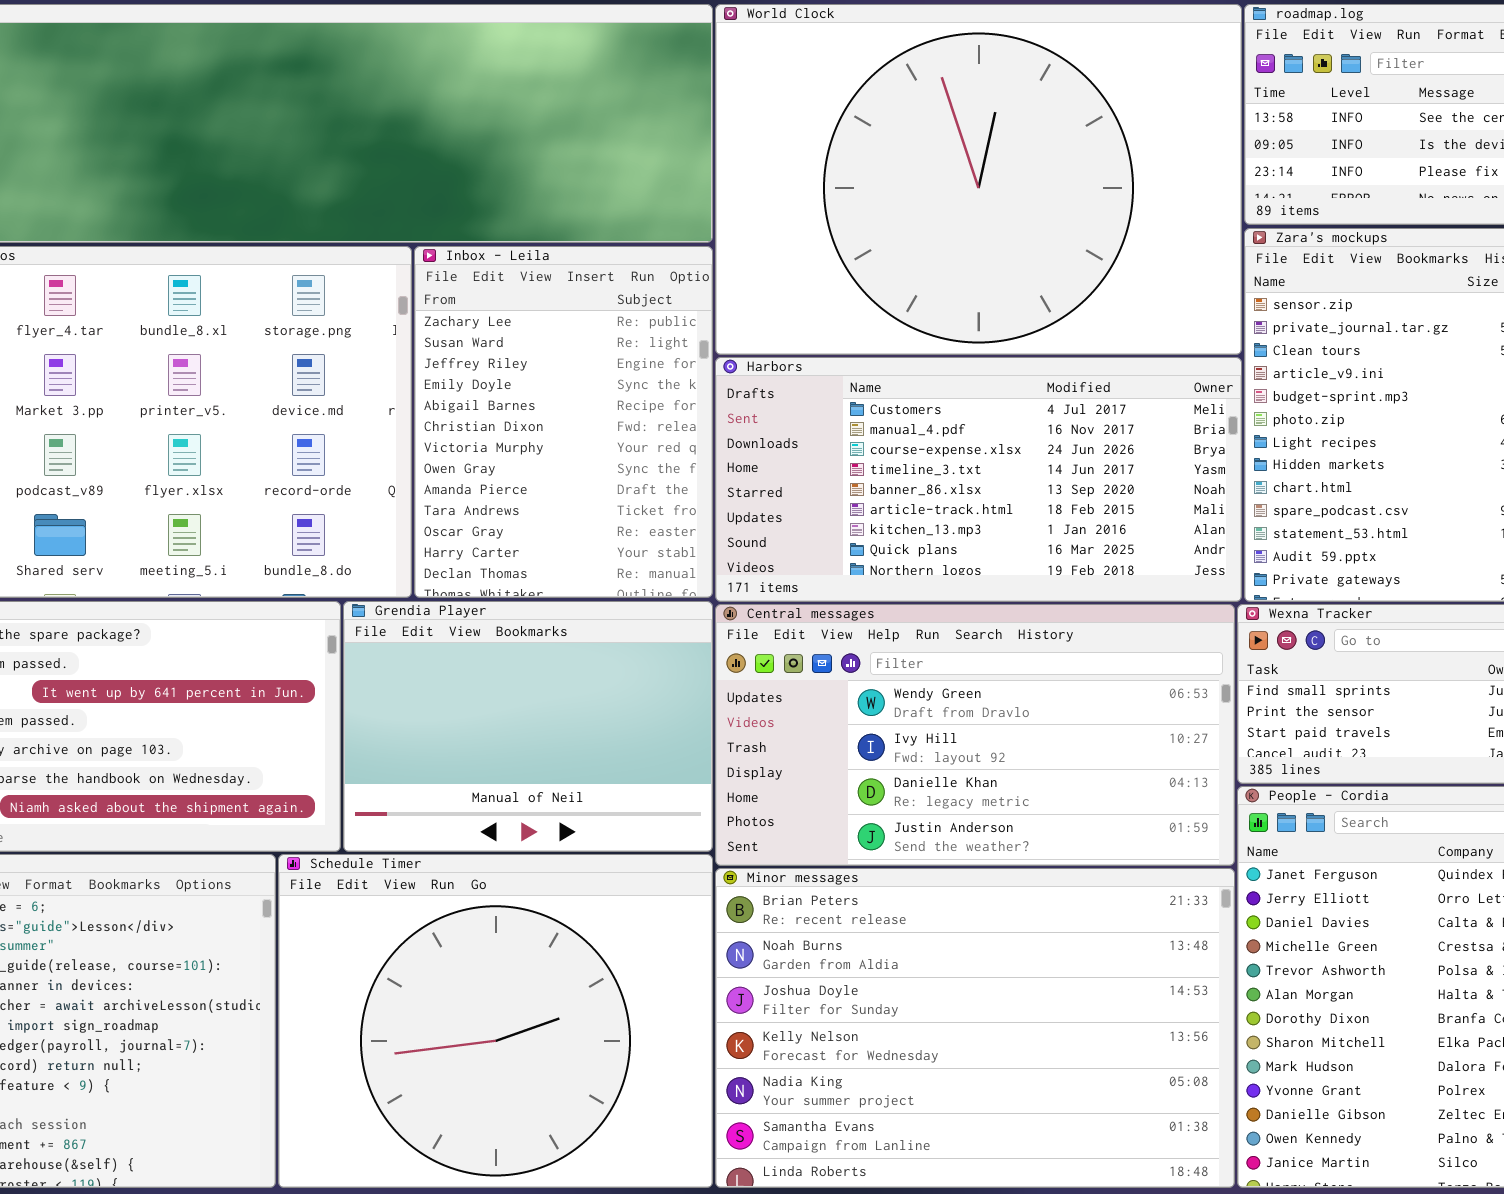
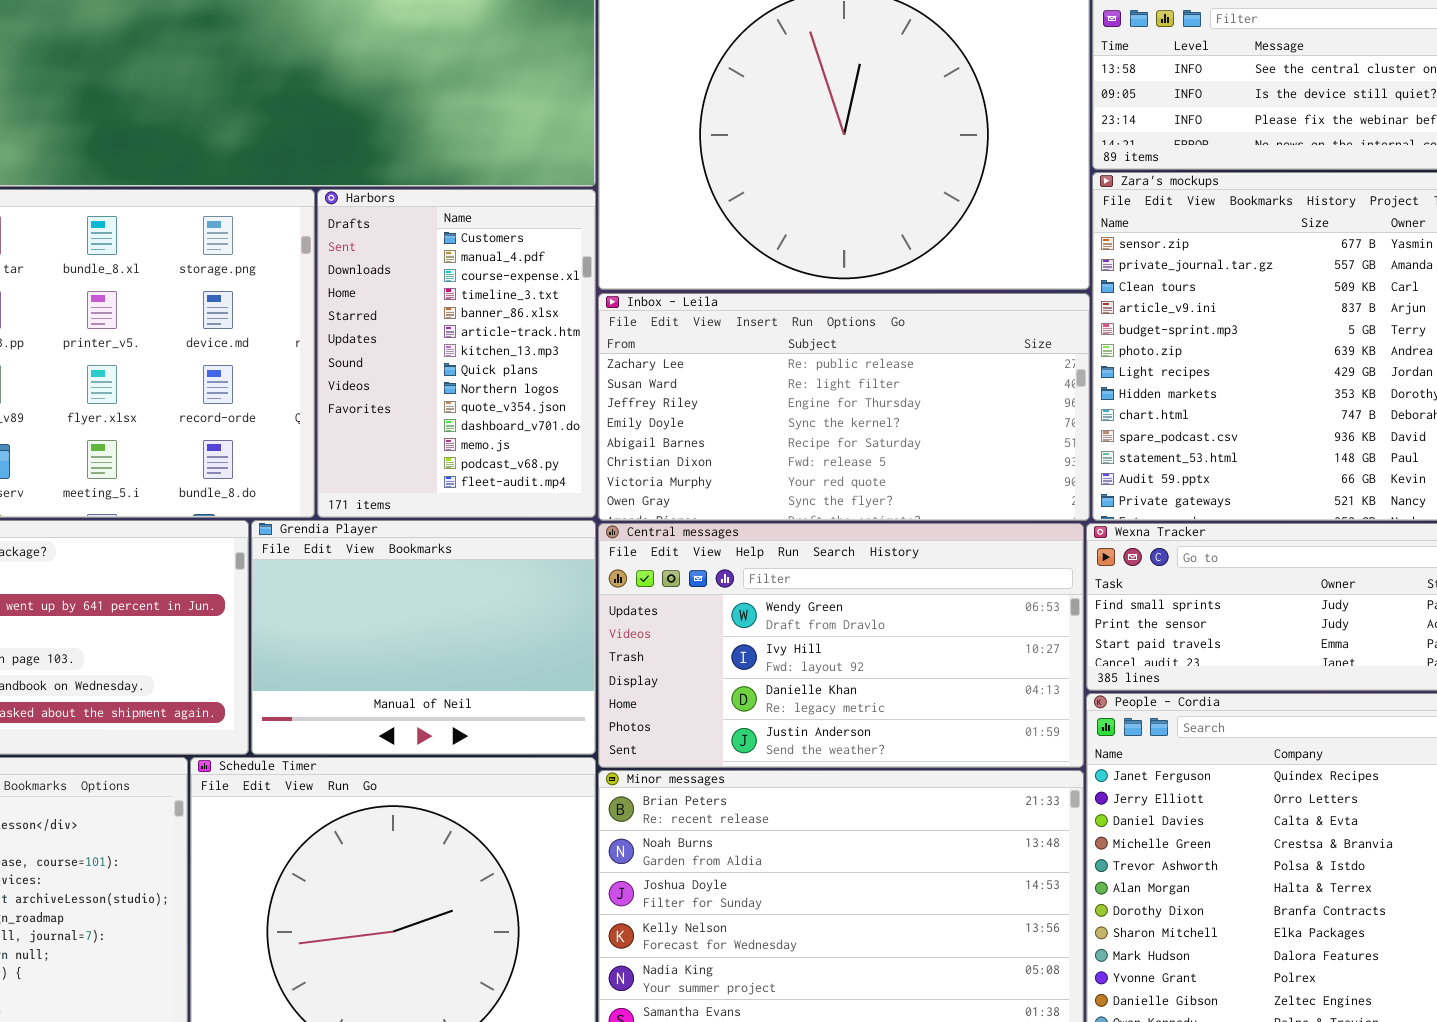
Inbox - Leila: [414,246,713,598] -> [598,293,1090,521], moved, resized
Harbors: [715,357,1242,602] -> [317,189,596,518], moved, resized

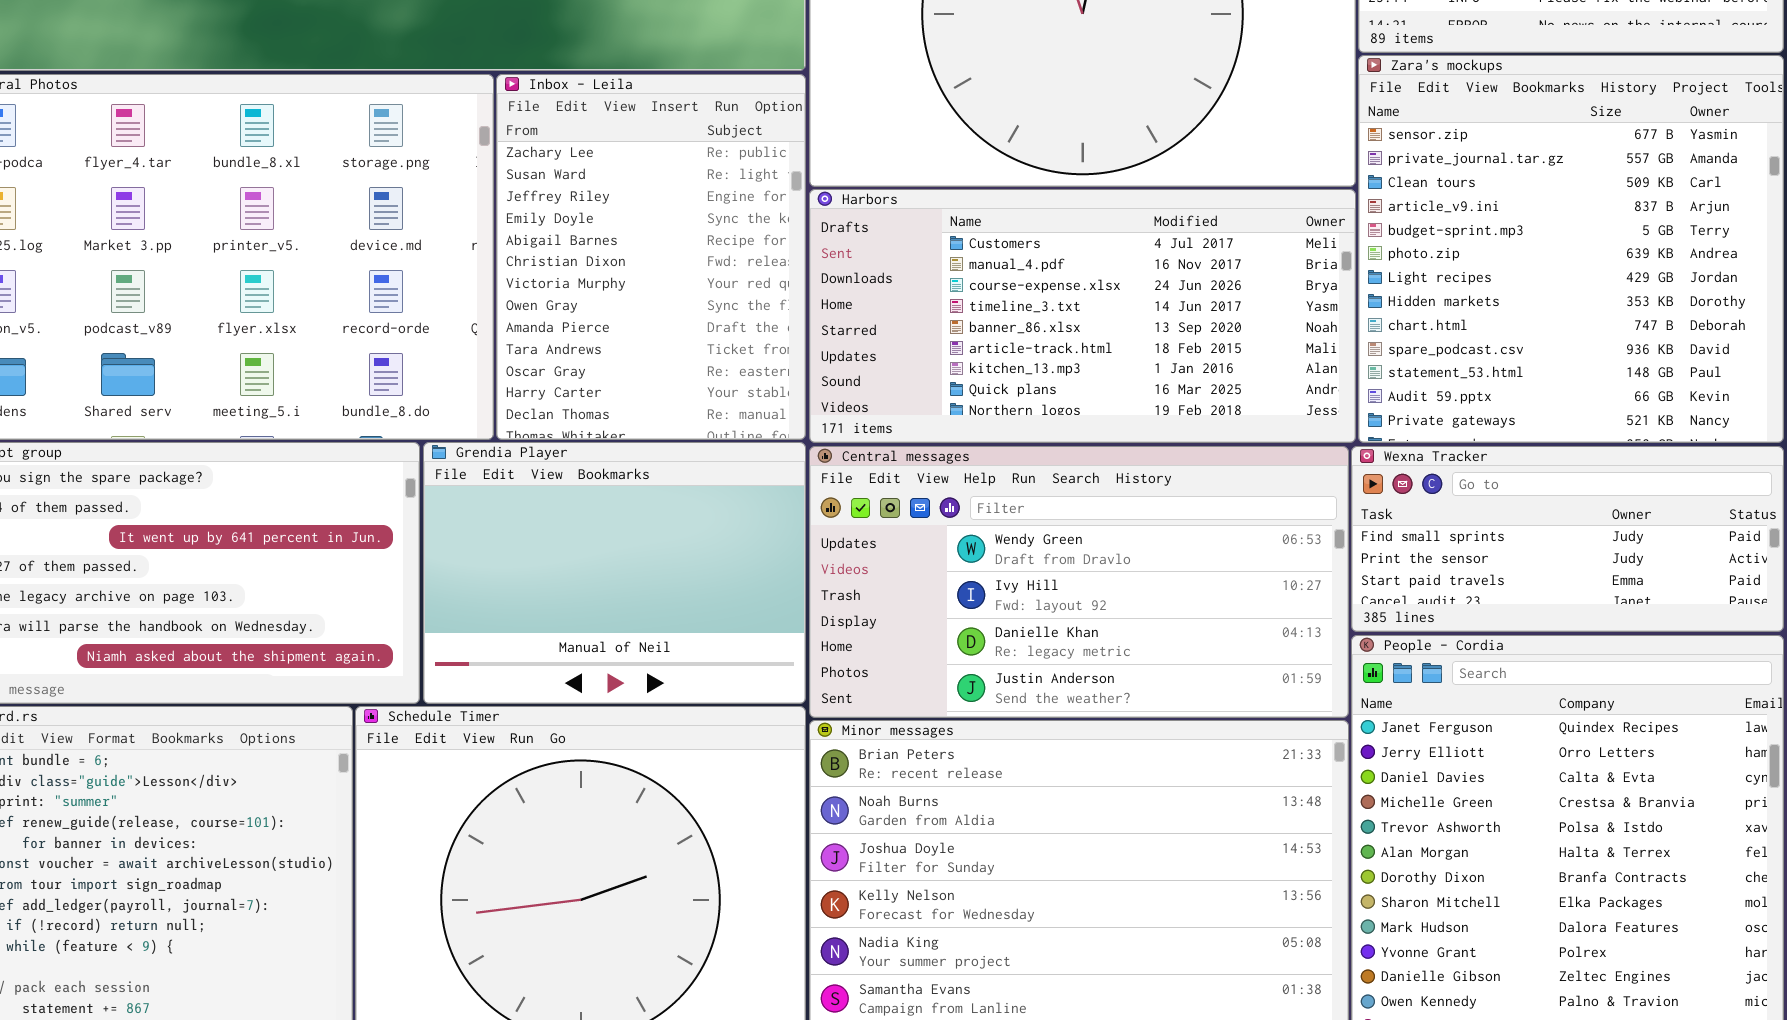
Harbors: [317,189,596,518] -> [809,189,1356,443], moved, resized
Inbox - Leila: [598,293,1090,521] -> [496,74,806,440], moved, resized

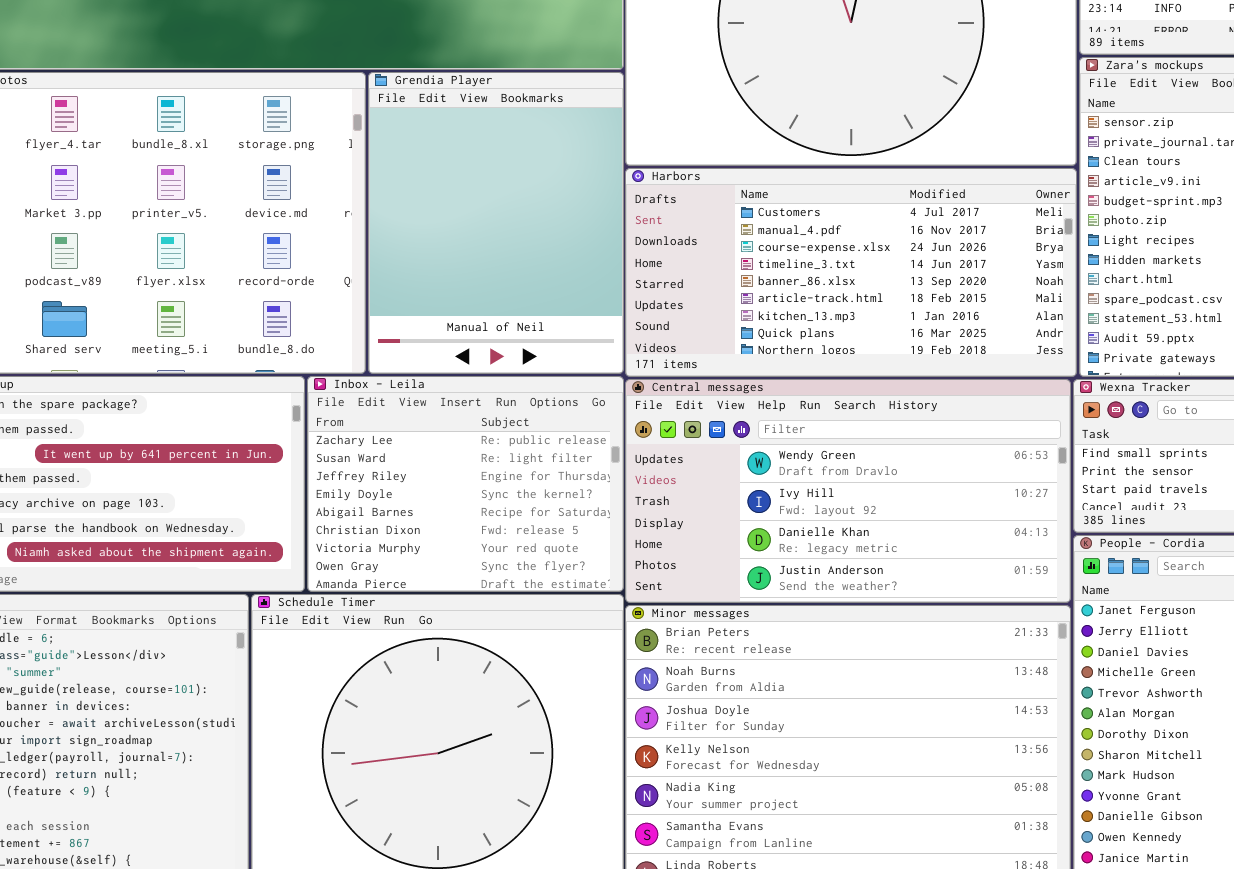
Inbox - Leila: [496,74,806,440] -> [307,376,624,592], moved, resized
Grendia Player: [423,442,806,704] -> [368,72,624,374], moved, resized

